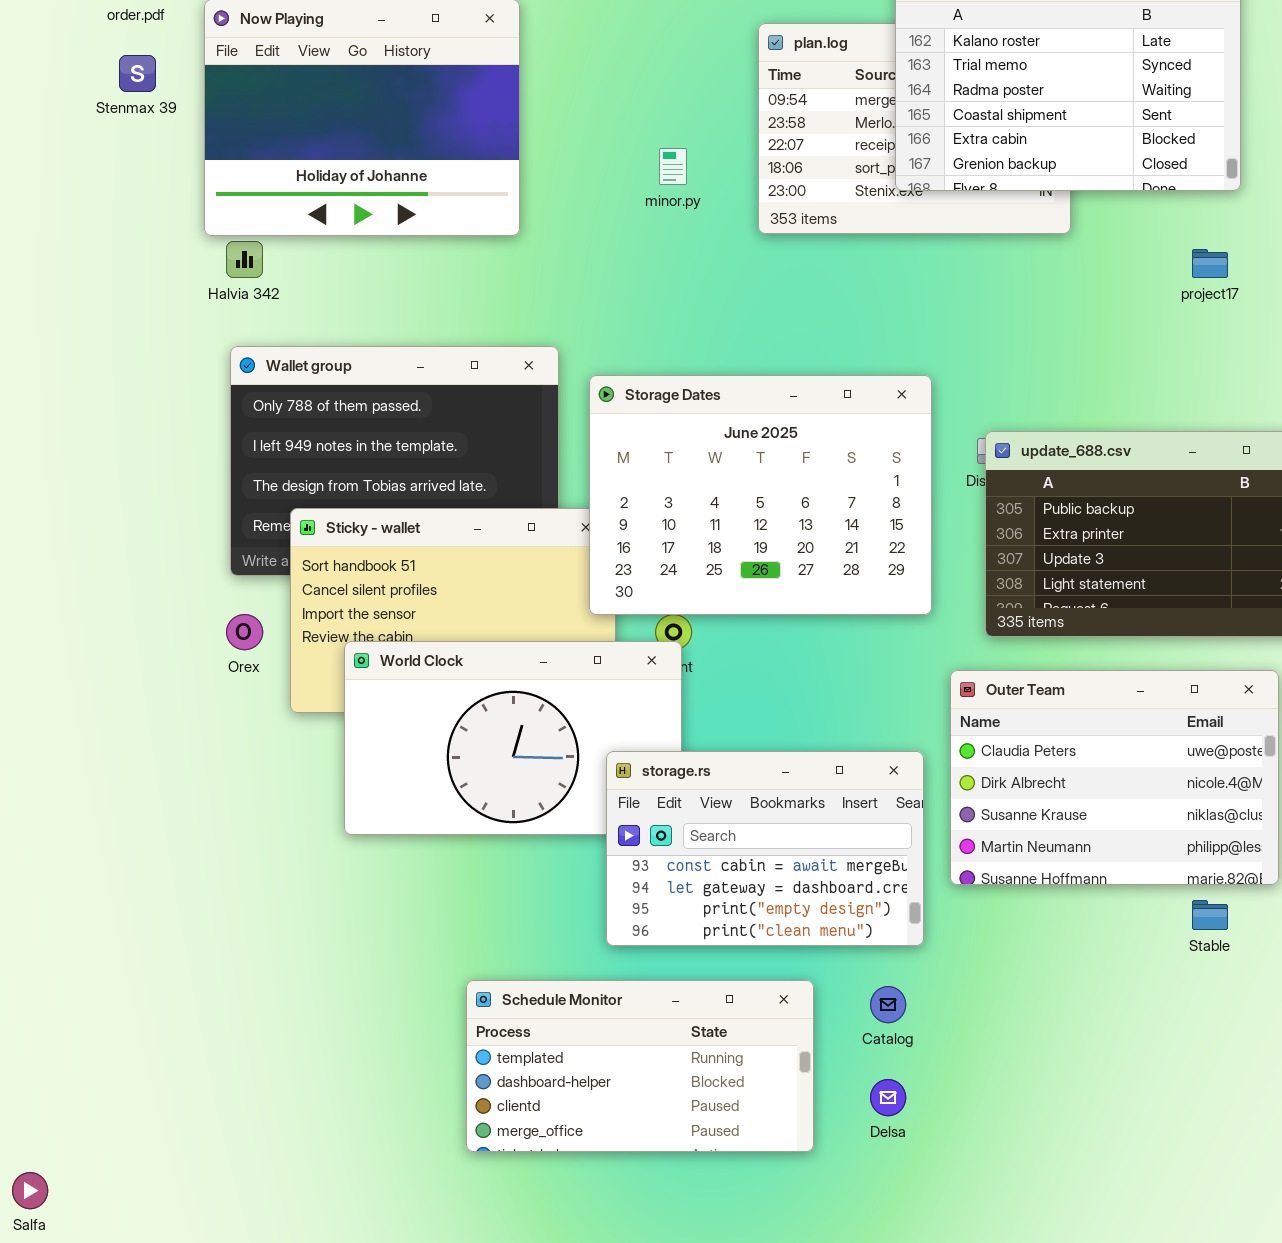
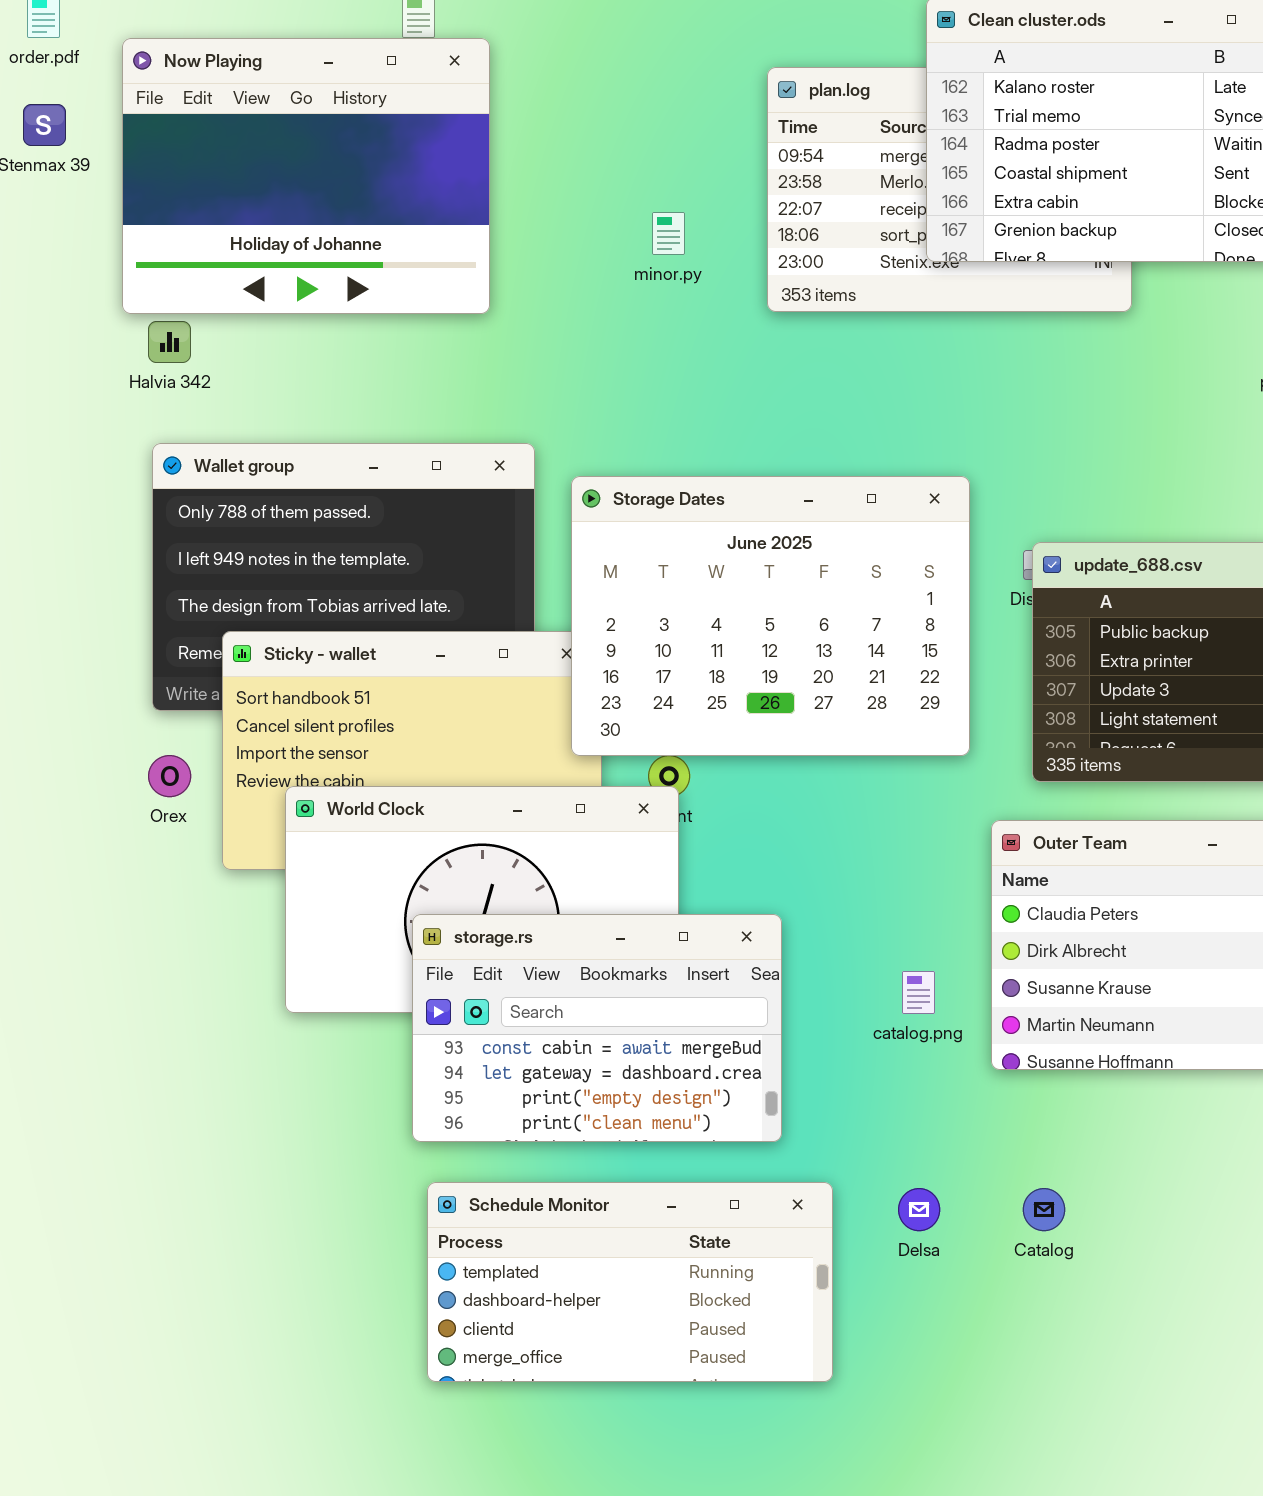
storage.rs: [606,751,924,946] -> [412,914,782,1142], moved
Catalog: [870,986,906,1023] -> [1023,1188,1065,1231], moved
Delsa: [870,1079,906,1116] -> [898,1188,940,1231], moved

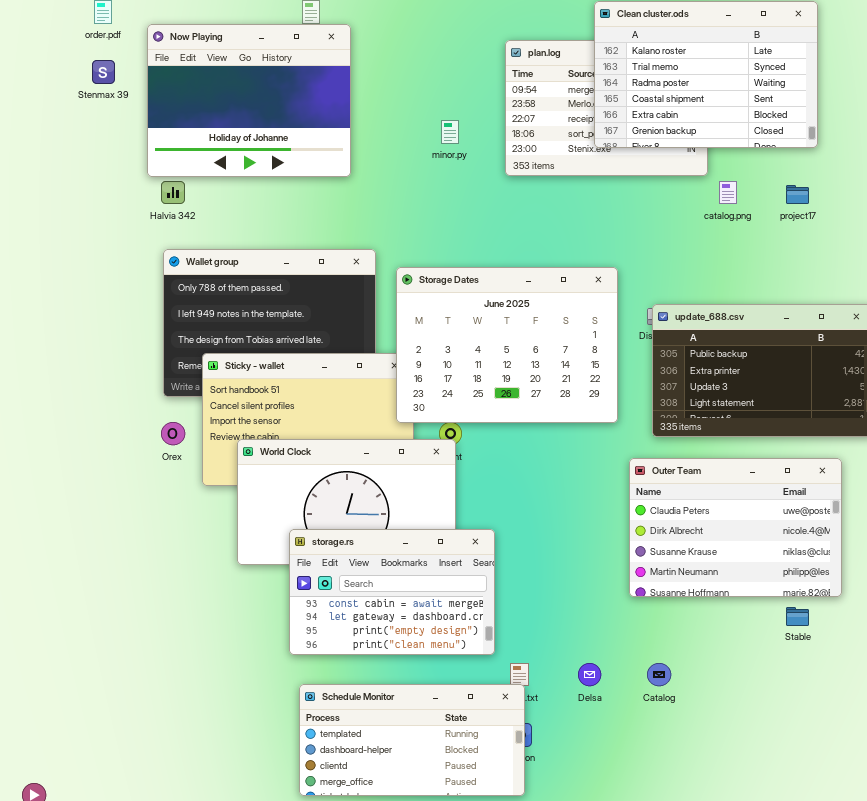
storage.rs: [412,914,782,1142] -> [289,529,495,655], moved
catalog.png: [902,971,935,1014] -> [719,181,737,204], moved
Schedule Monitor: [427,1182,833,1382] -> [299,684,525,796], moved

